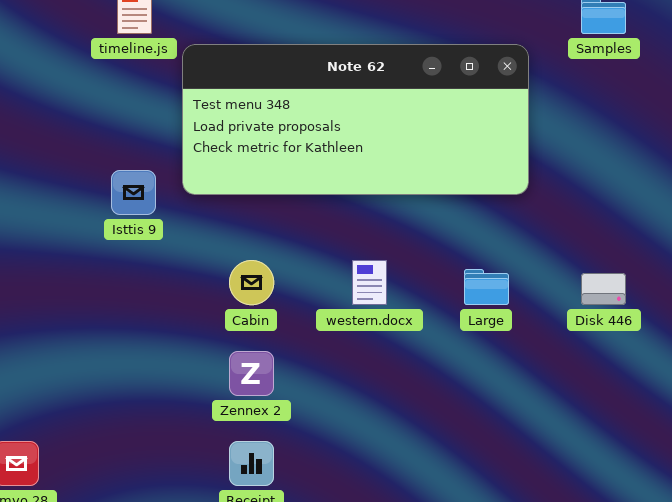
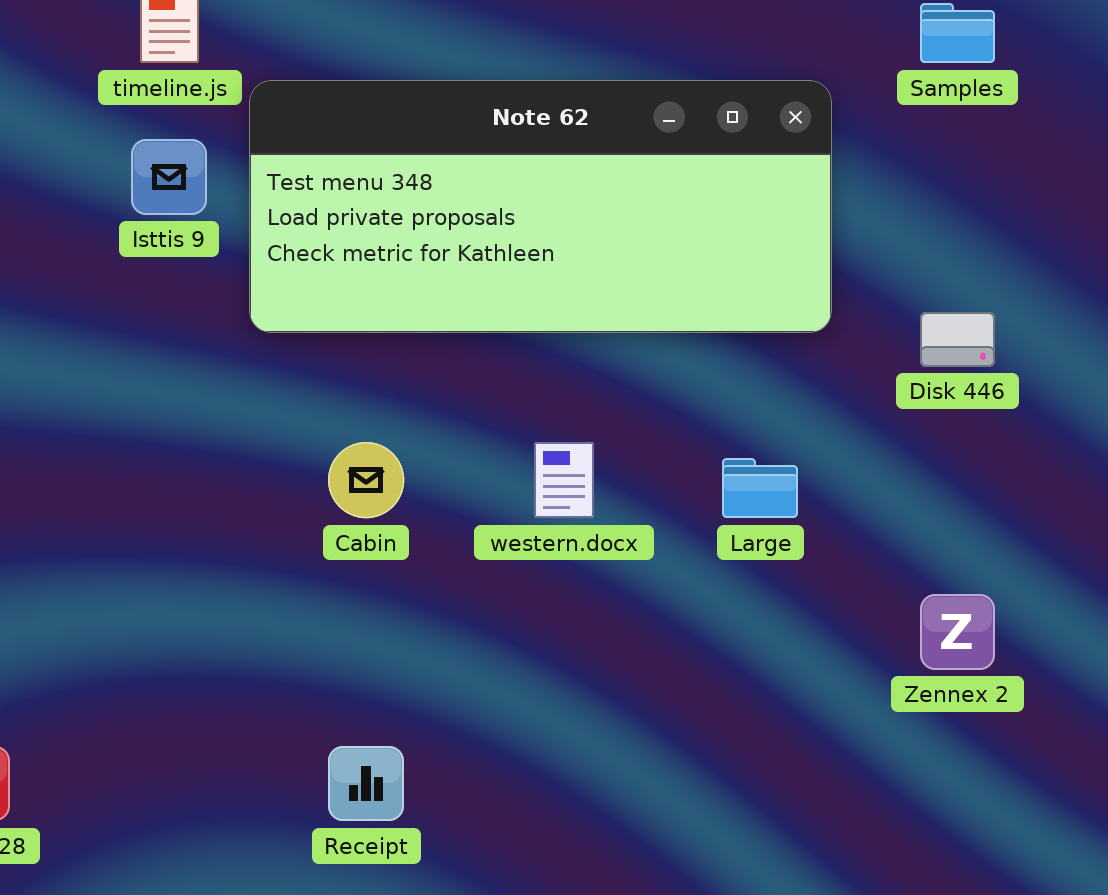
Isttis 9: [111,170,156,215] -> [131,139,207,215], moved
Disk 446: [581,273,626,305] -> [920,312,995,367], moved
Zennex 2: [229,351,274,396] -> [920,594,995,670], moved

